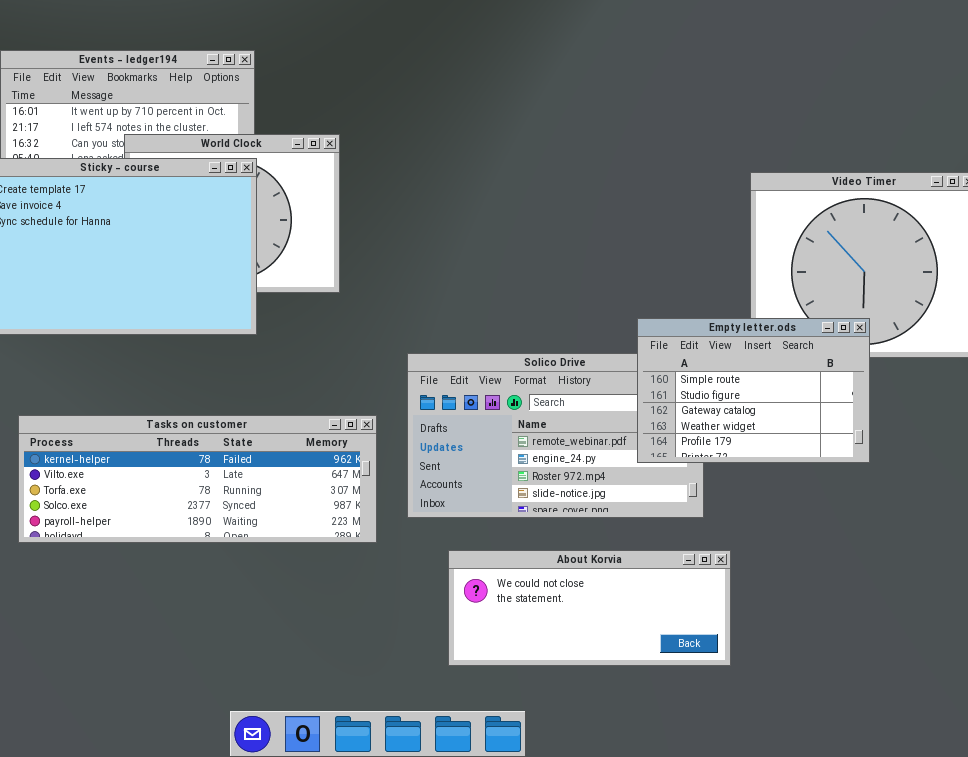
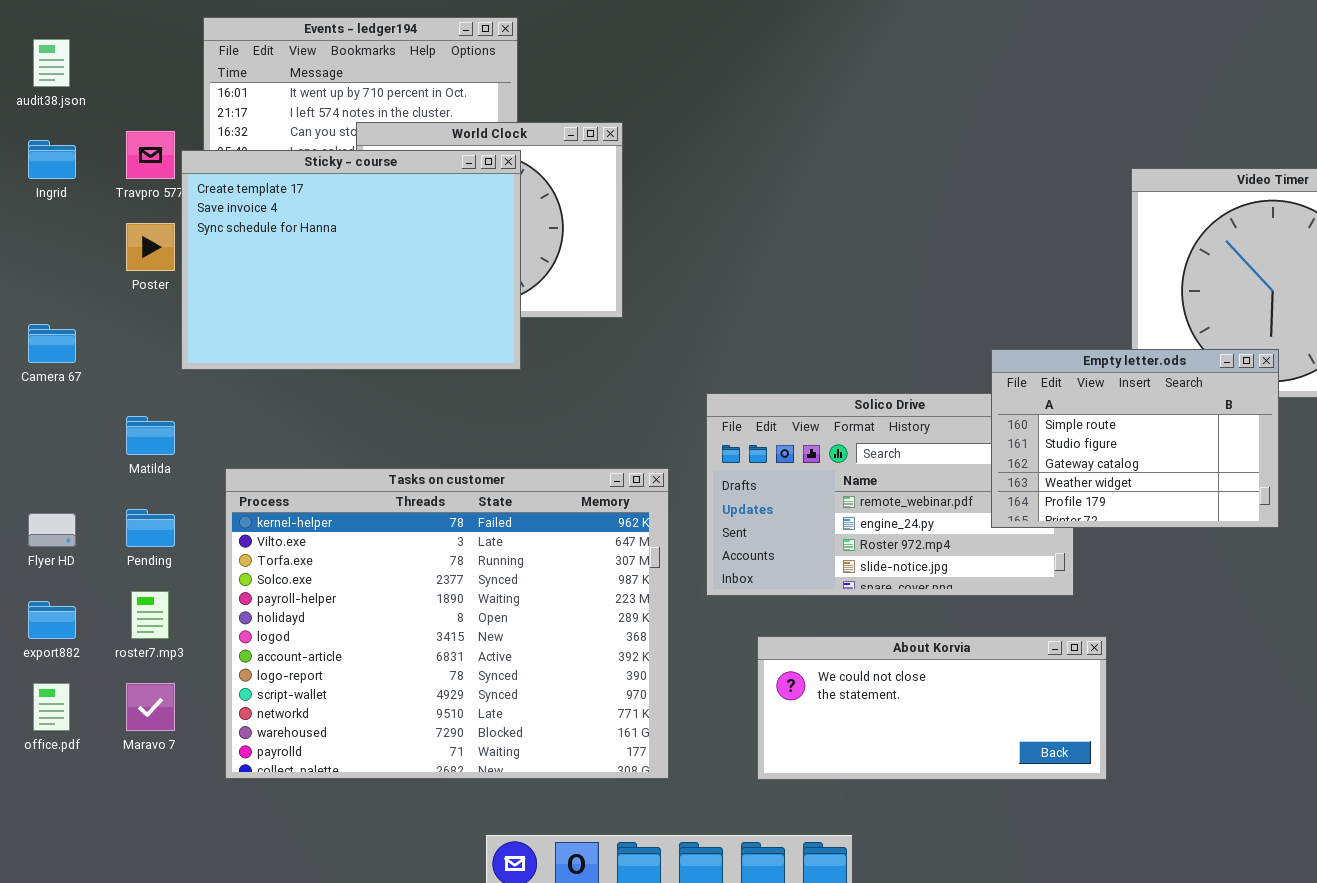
Tasks on customer: [18,415,377,543] -> [225,468,669,779], resized

